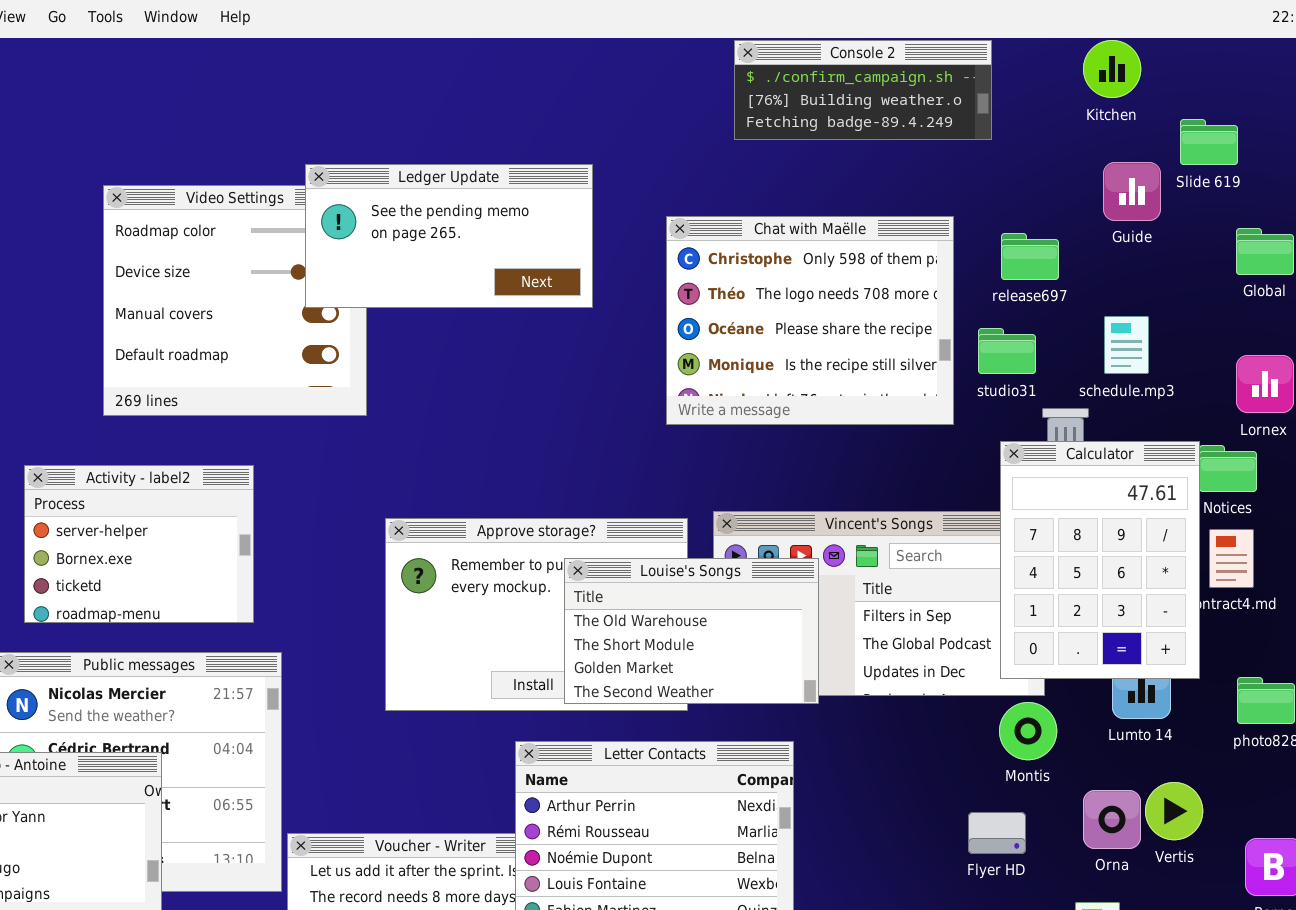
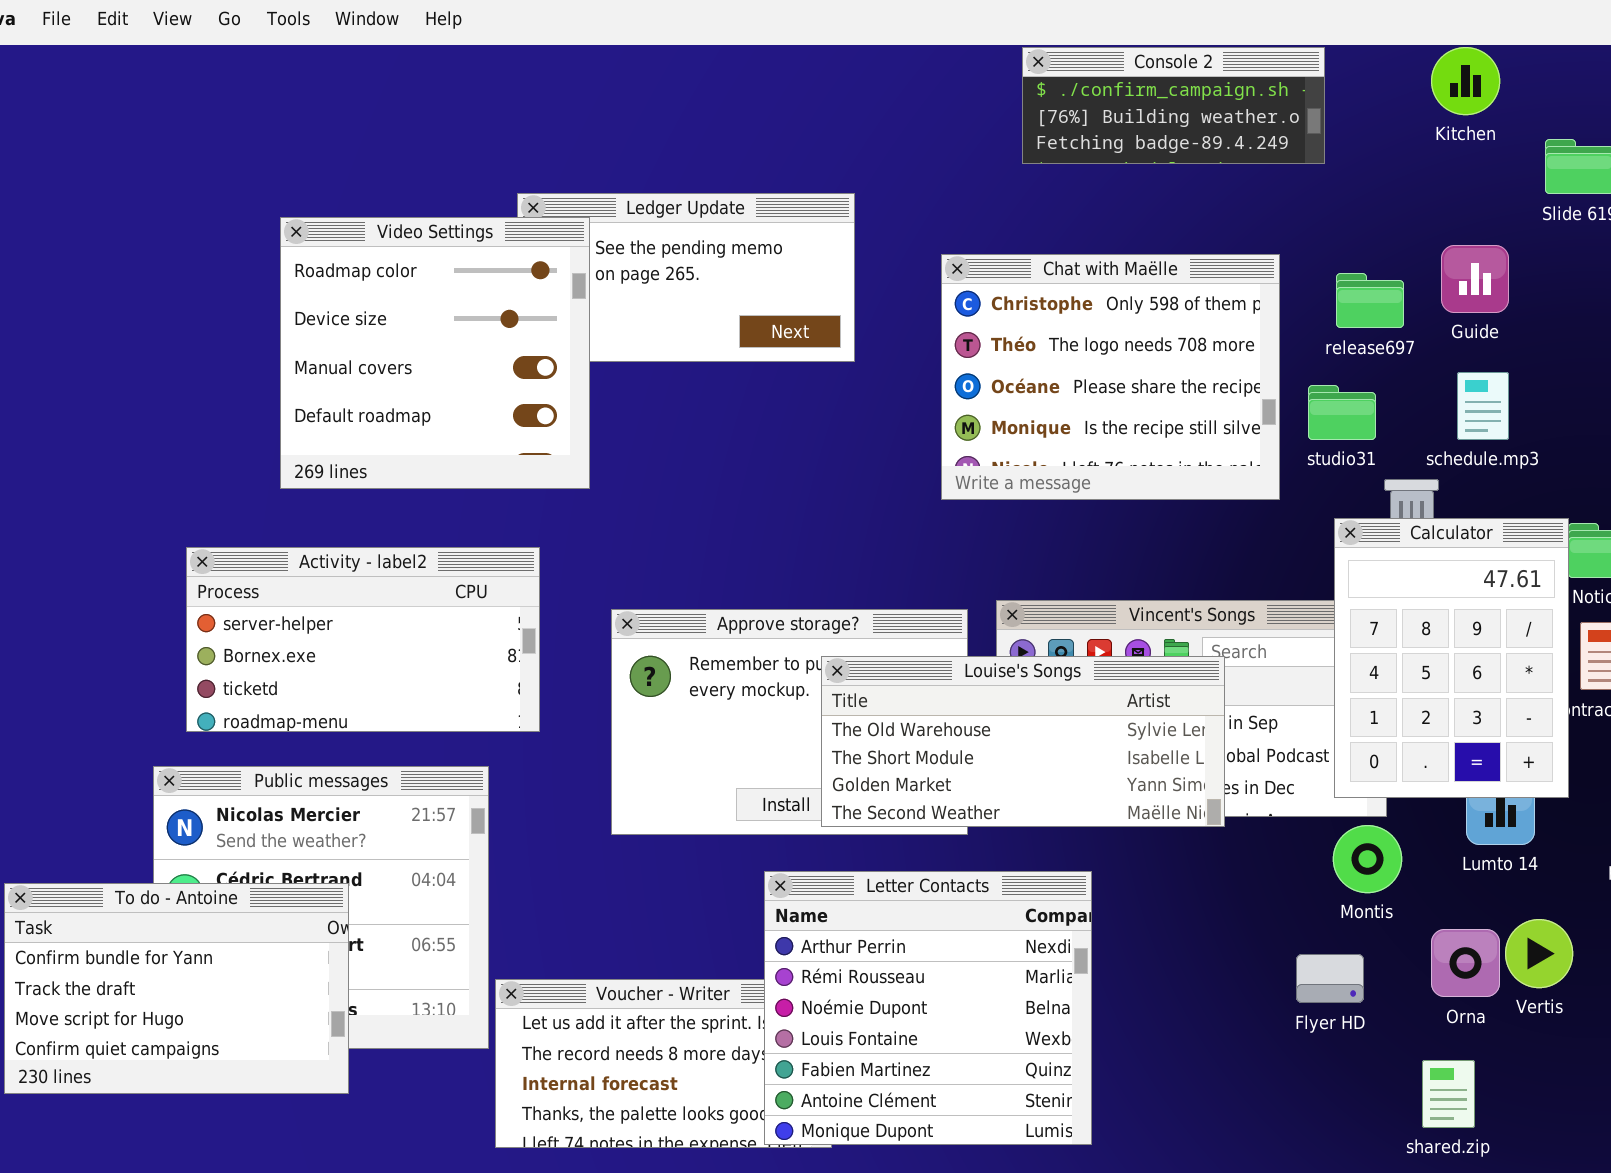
Guide: [1103,162,1161,221] -> [1441,245,1509,313], moved
Video Settings: [103,185,367,416] -> [280,217,590,489], raised
Activity - label2: [24,465,254,623] -> [186,547,540,732], resized
Louise's Songs: [564,558,819,704] -> [821,656,1225,827], resized

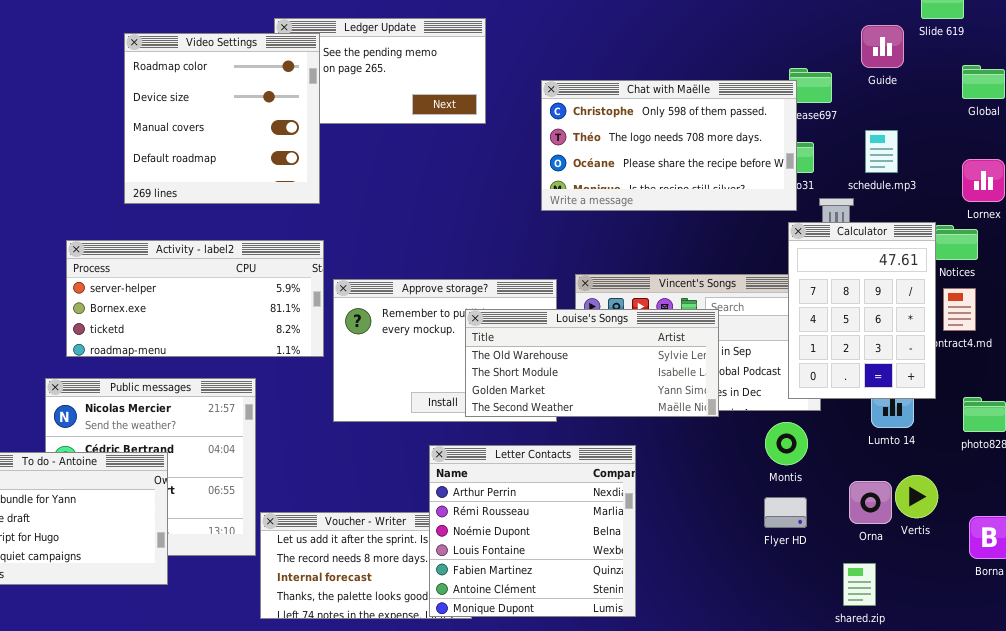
Guide: [1441,245,1509,313] -> [861,25,904,68], moved
Chat with Maëlle: [941,254,1280,500] -> [541,80,797,211], resized
Activity - label2: [186,547,540,732] -> [66,240,324,357], resized
Montis: [1333,825,1402,893] -> [765,422,808,465], moved

